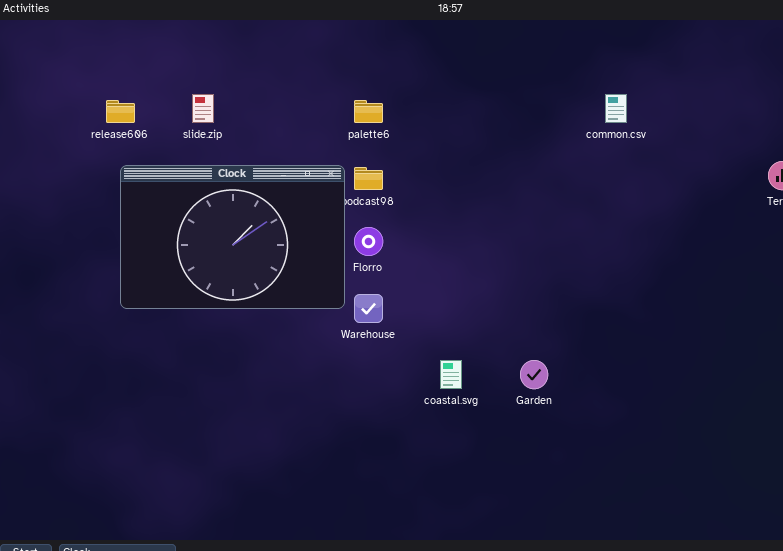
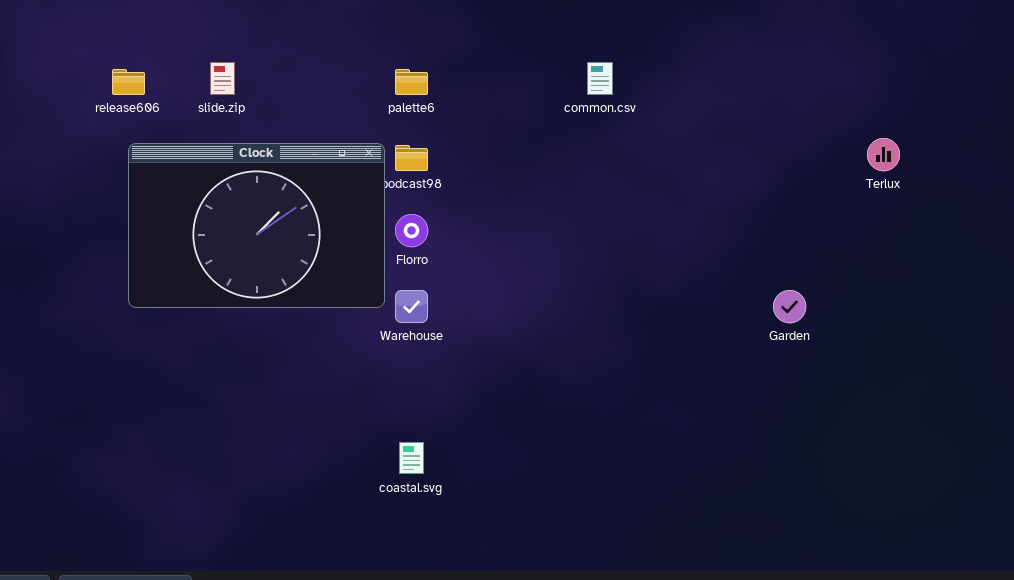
common.csv: [605,94,627,123] -> [587,62,613,95], moved
coastal.svg: [440,360,462,389] -> [399,442,424,474], moved
Garden: [520,360,548,389] -> [773,290,806,323], moved

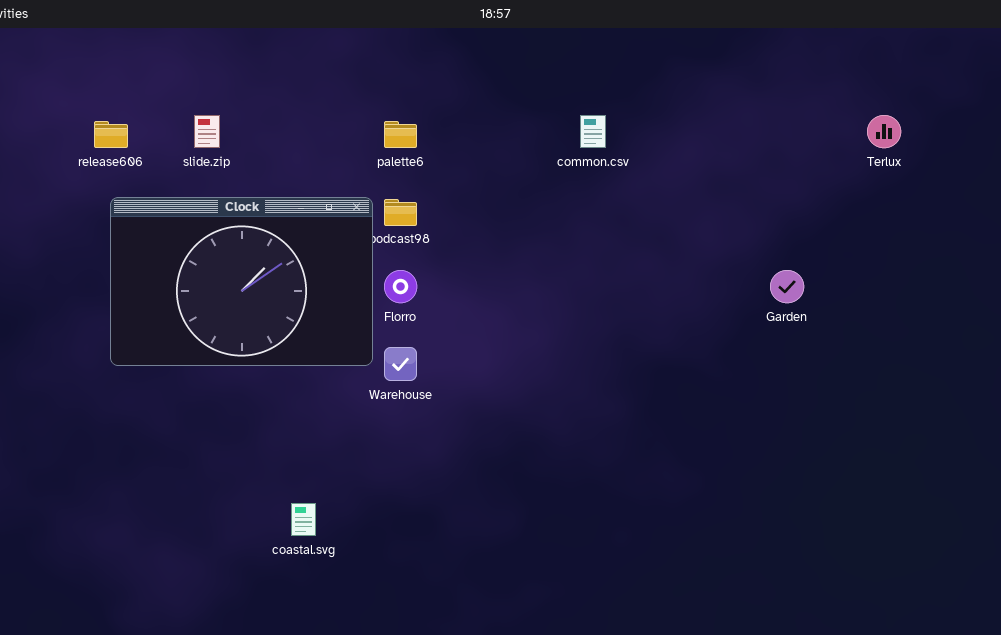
Terlux: [867,138,900,171] -> [867,115,901,148], moved
Garden: [773,290,806,323] -> [770,270,804,303], moved
coastal.svg: [399,442,424,474] -> [291,503,316,536], moved

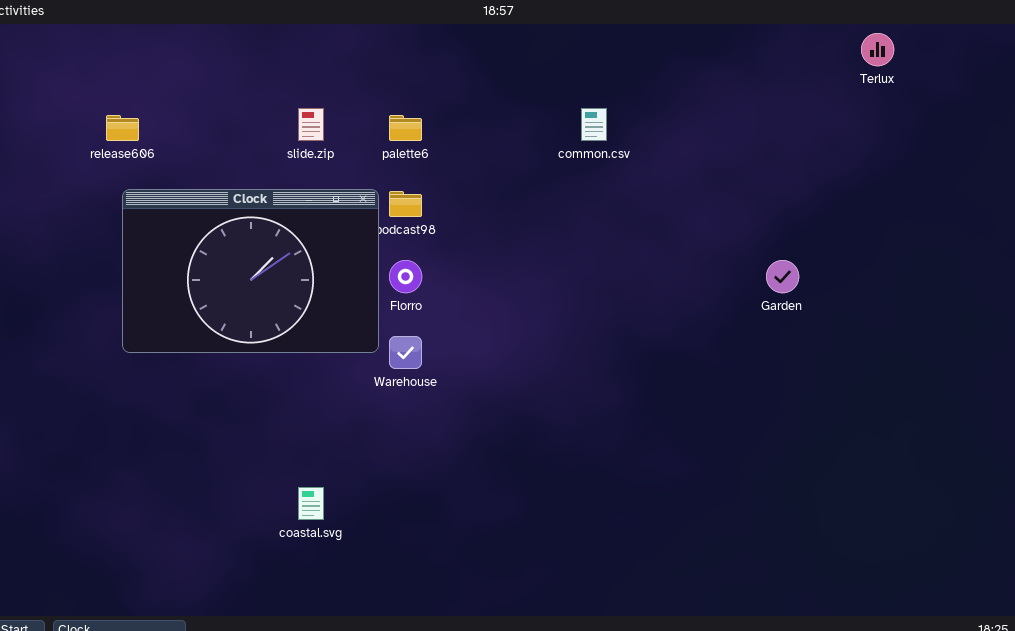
slide.zip: [194,115,220,148] -> [298,108,324,141], moved
Terlux: [867,115,901,148] -> [861,33,894,66], moved

